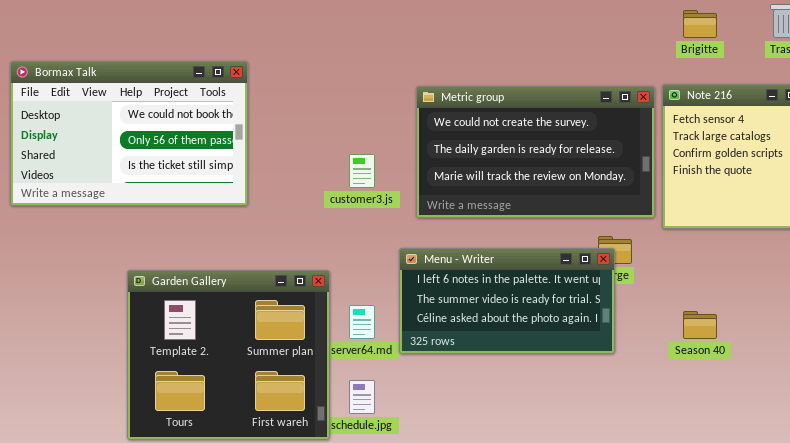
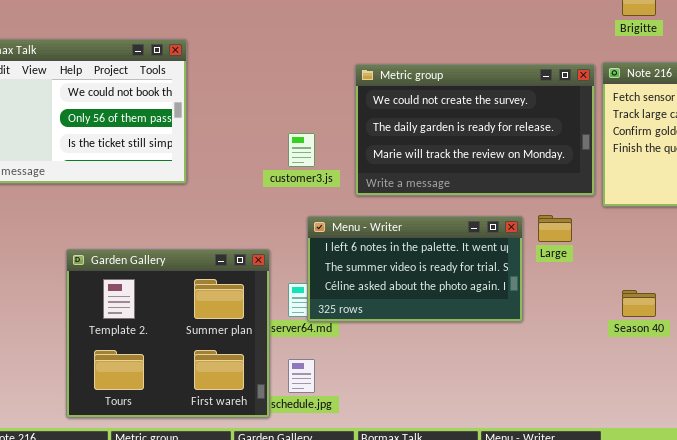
Menu - Writer: [399,248,615,354] -> [307,216,523,322], moved

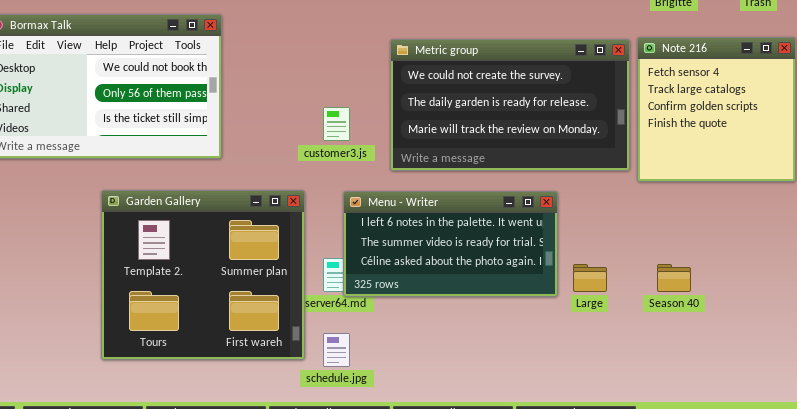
Large: [538,215,572,242] -> [573,264,607,292], moved
Garden Gallery: [66,249,270,418] -> [101,190,305,360], moved

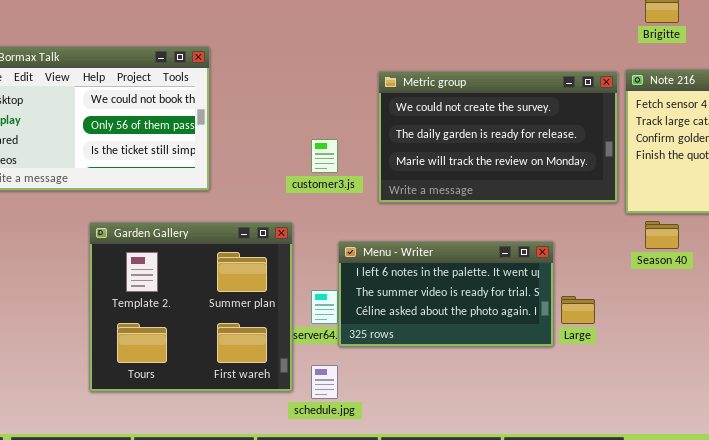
Menu - Writer: [343,191,558,297] -> [338,241,554,347], moved
Season 40: [657,264,691,292] -> [645,221,679,249], moved

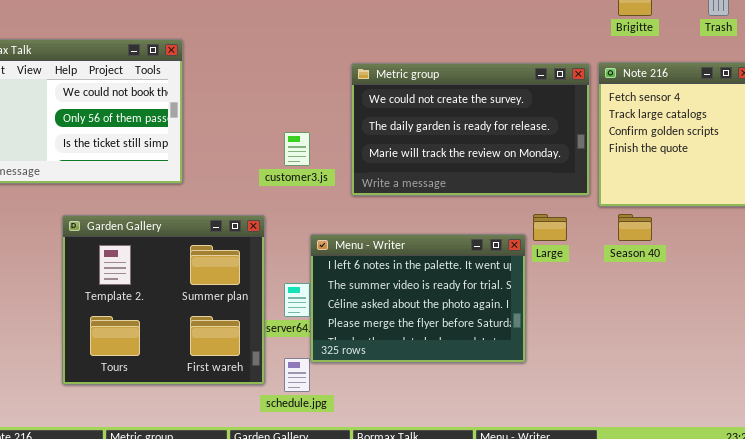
Menu - Writer: [338,241,554,347] -> [310,234,526,363], resized
Large: [561,296,595,324] -> [533,214,567,241], moved

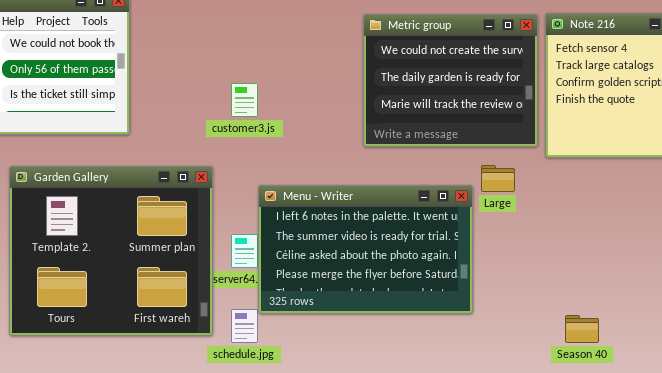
Metric group: [351,63,590,196] -> [363,14,538,147], resized
Season 40: [618,214,652,241] -> [565,315,599,343], moved

